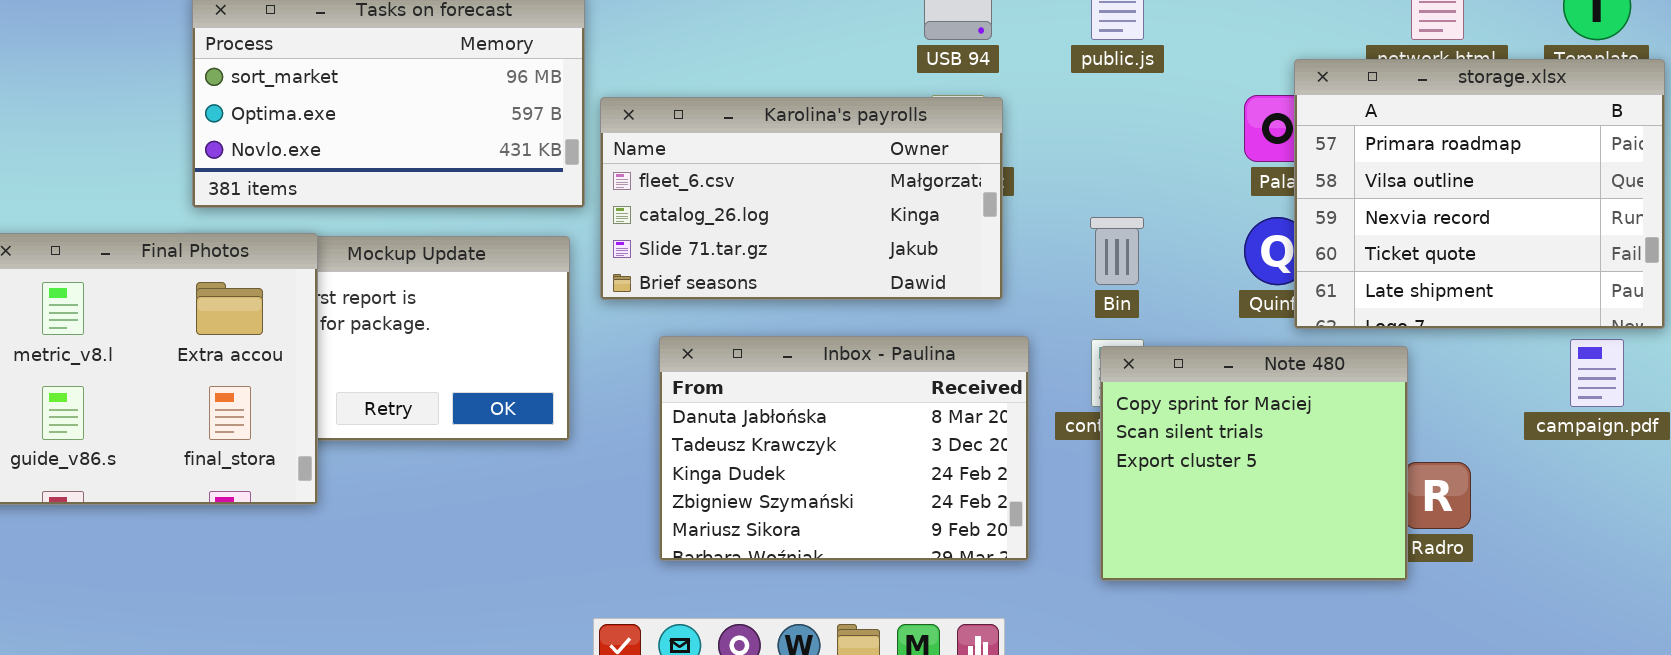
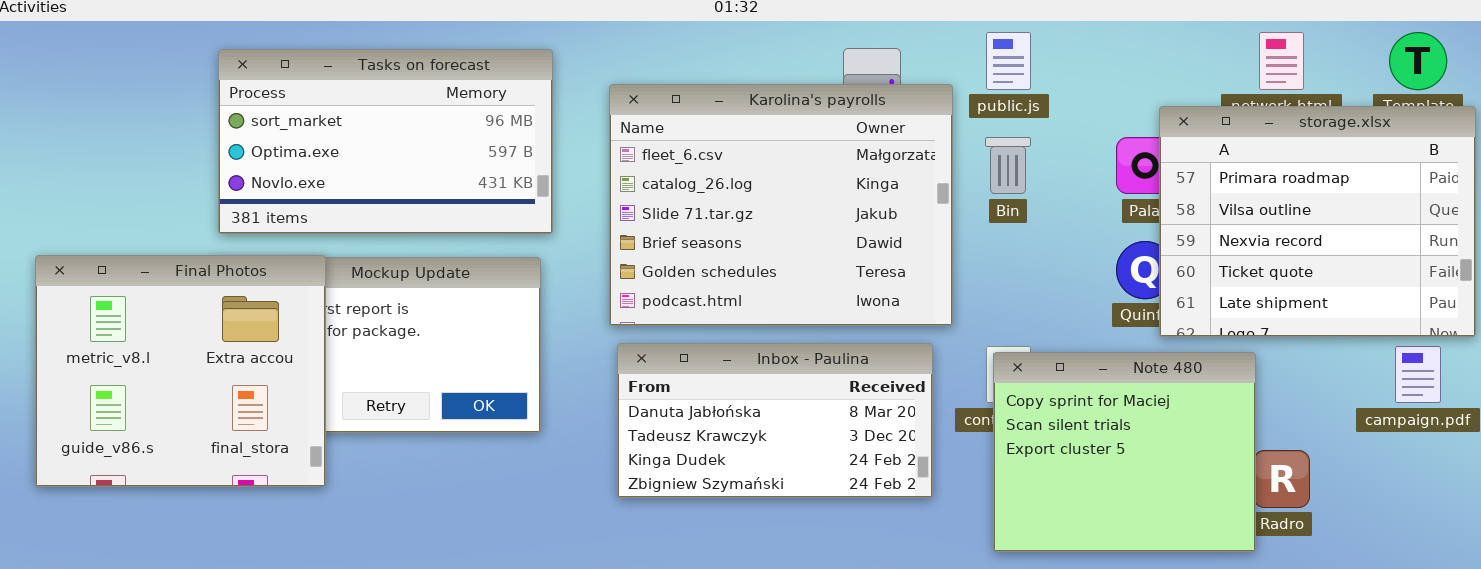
Karolina's payrolls: [600,97,1003,300] -> [609,84,953,326], moved, resized
Bin: [1090,217,1144,285] -> [985,137,1031,194], moved
Inbox - Paulina: [659,336,1029,561] -> [617,343,933,498], resized

